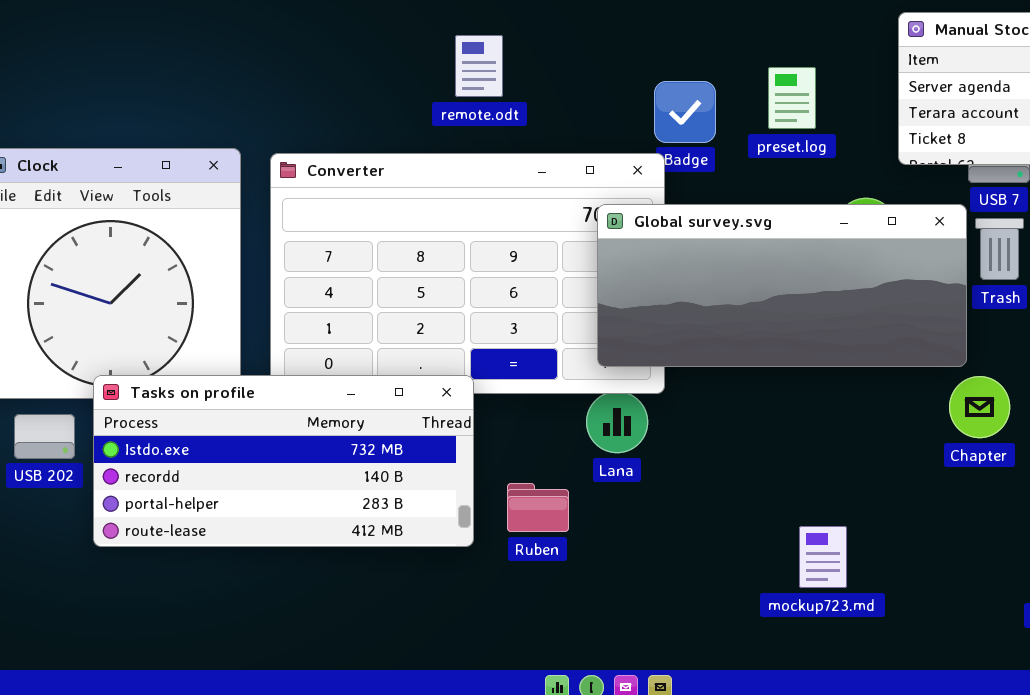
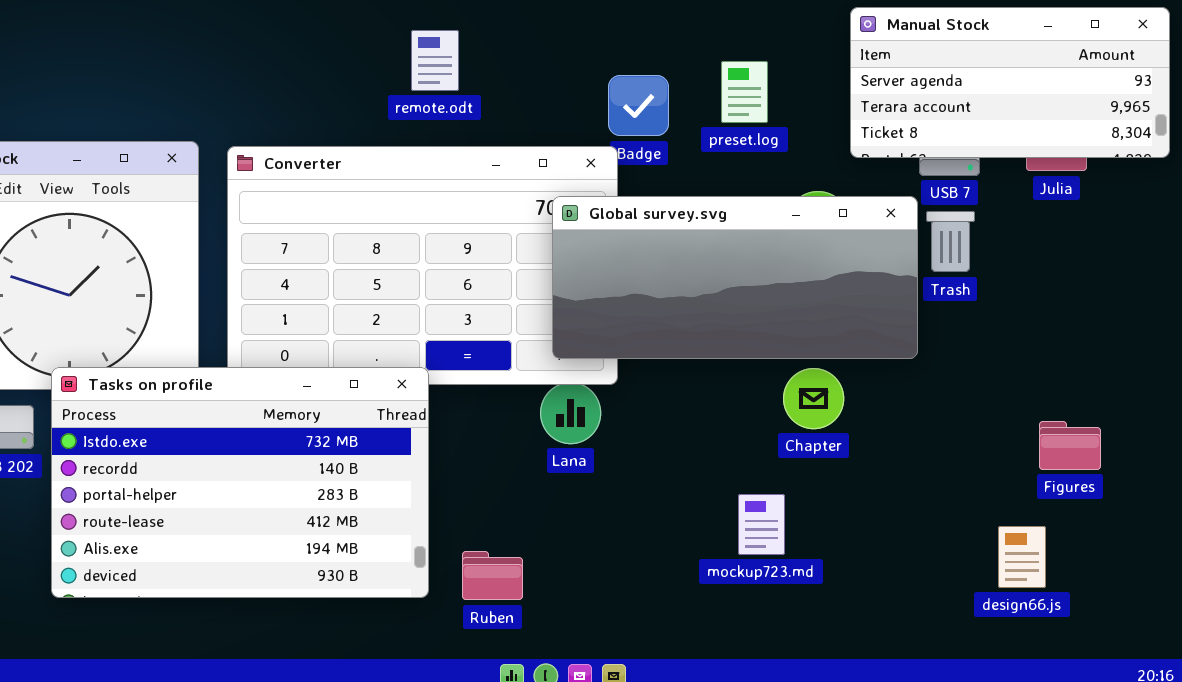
Tasks on profile: [93,375,474,547] -> [51,367,429,598], resized
Chapter: [949,376,1010,438] -> [783,368,844,429], moved
Ruben: [507,483,569,532] -> [462,551,523,600], moved
mockup723.md: [799,526,847,588] -> [738,494,785,555], moved

